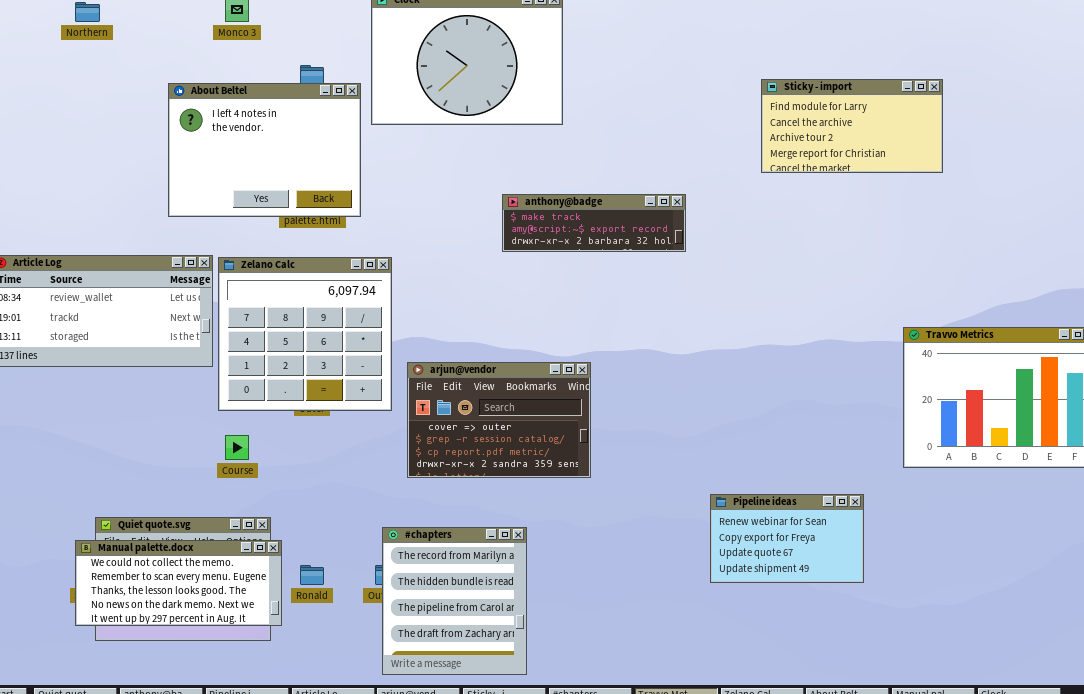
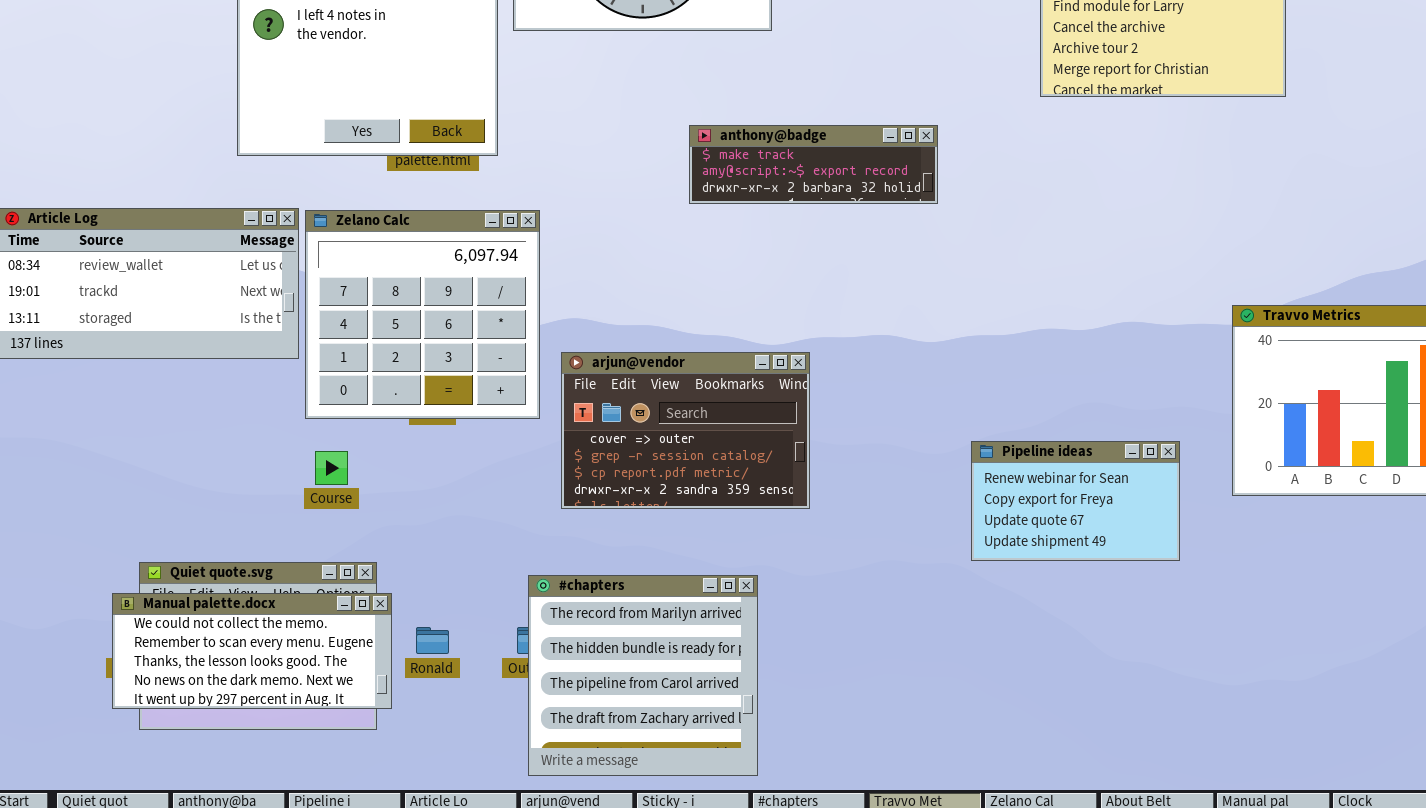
Pipeline ideas: [710,494,864,583] -> [971,441,1180,561], moved
#chapters: [382,527,527,675] -> [528,575,758,776], resized

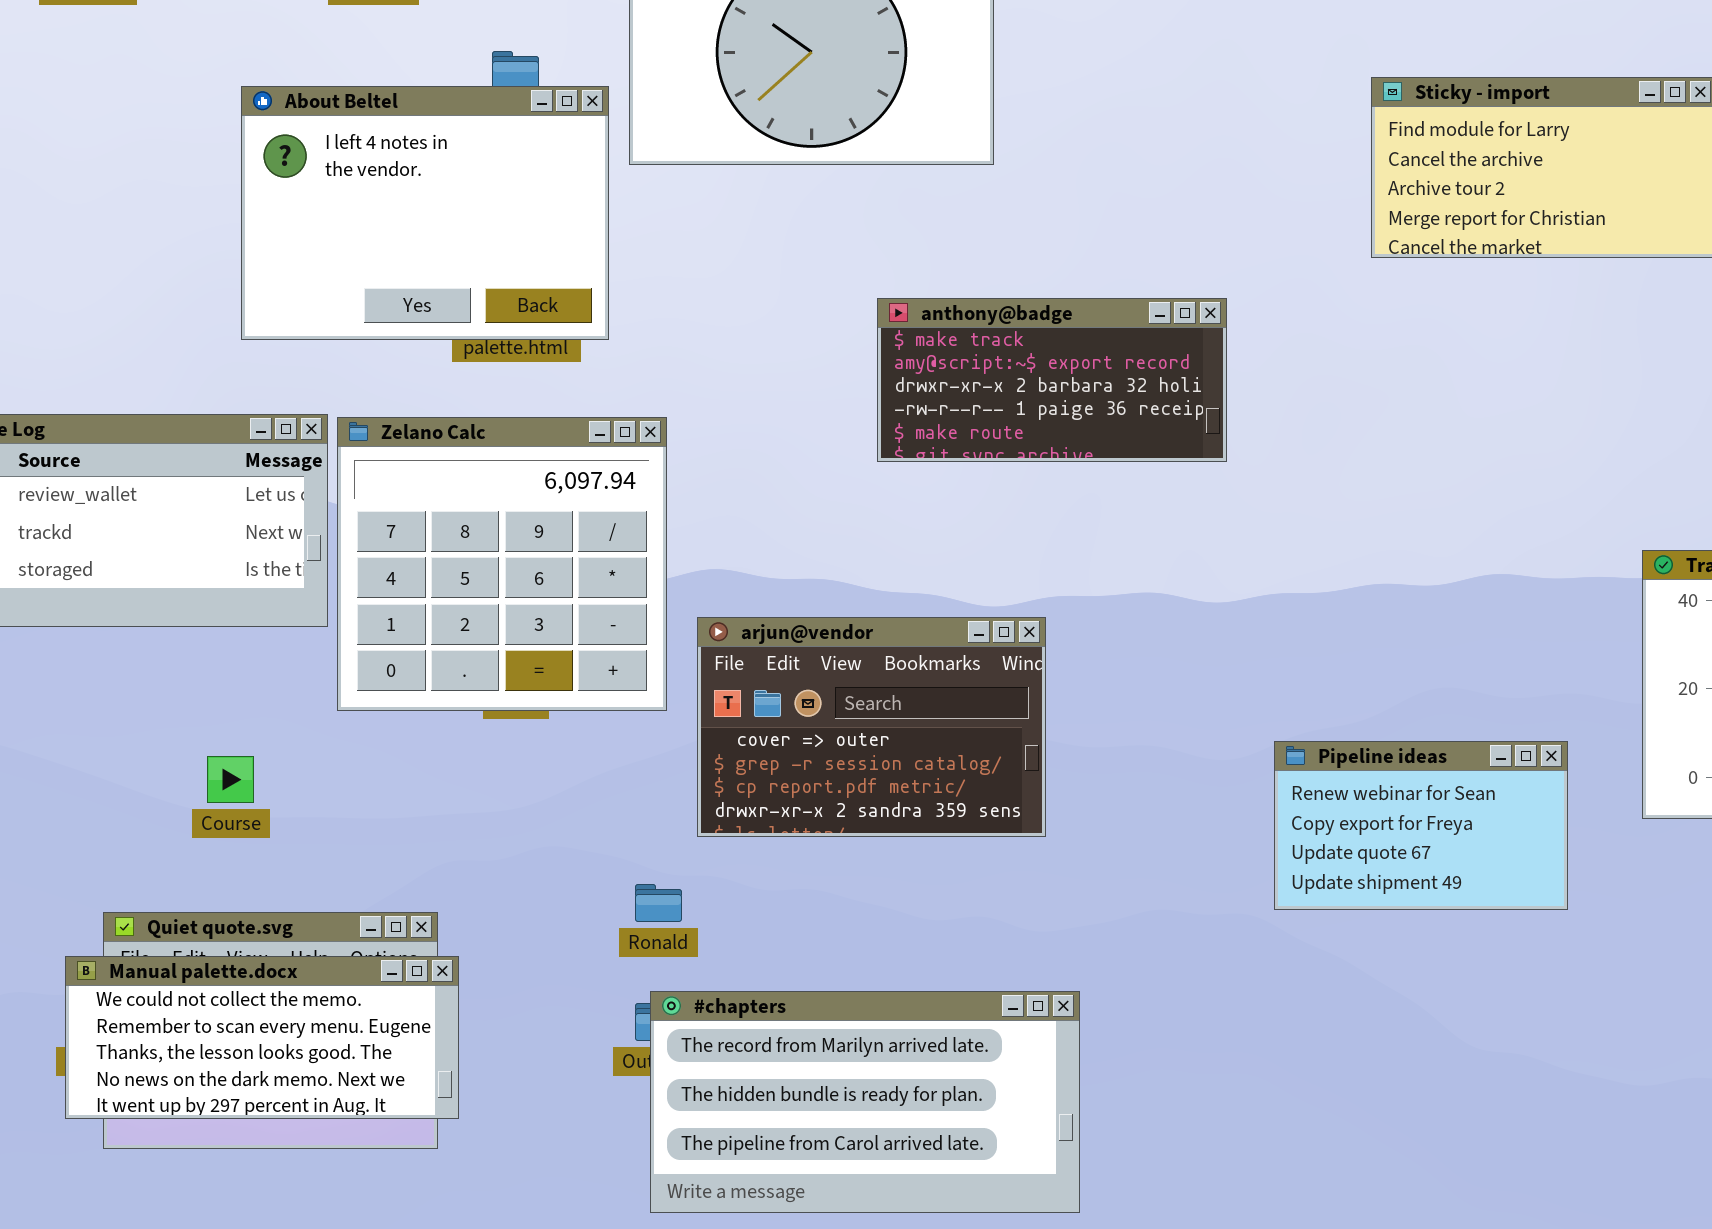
anthony@badge: [689,125,938,204] -> [877,298,1227,462], resized
Course: [315,451,348,485] -> [207,756,254,803], moved
#chapters: [528,575,758,776] -> [650,991,1080,1213], resized
Ronald: [416,627,449,654] -> [635,884,682,922], moved

